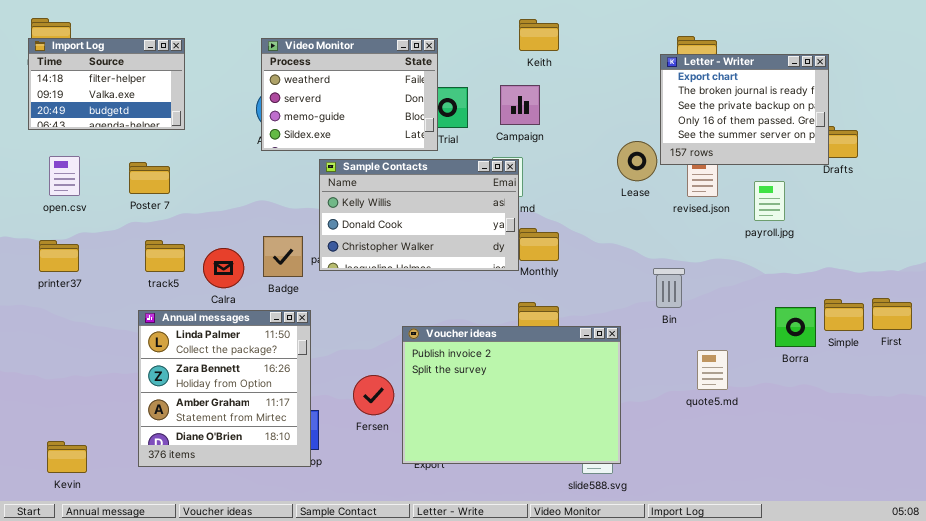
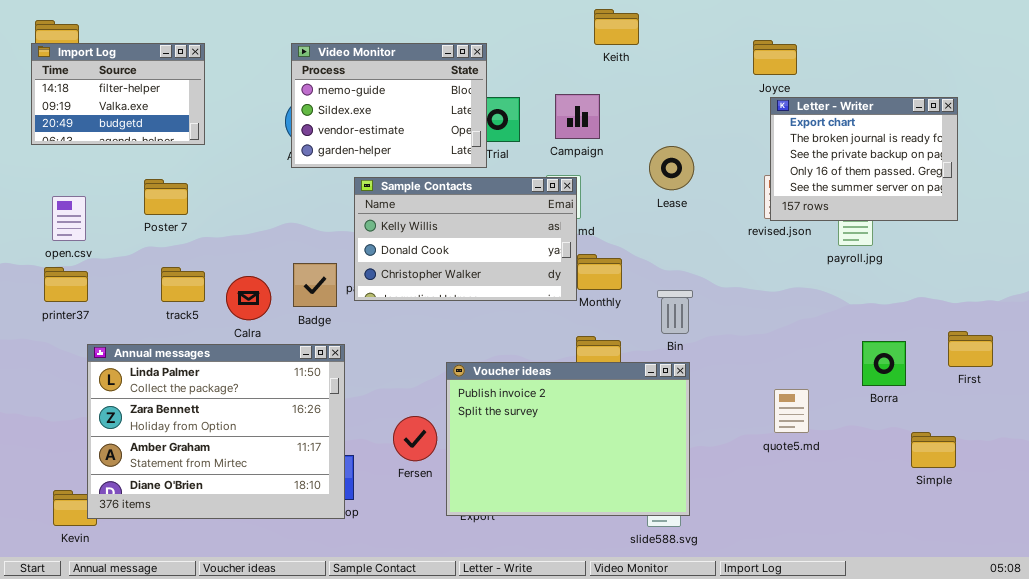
Keith: [519,19,559,51] -> [594,9,639,45], moved
Video Monitor: [261,38,438,151] -> [291,43,487,168], scrolled down 2 rows
Letter - Writer: [660,54,829,165] -> [770,97,958,221], moved
Lease: [617,141,657,181] -> [649,146,694,190], moved
open.csv: [49,156,80,196] -> [52,196,86,241], moved
Bin: [653,268,685,308] -> [657,290,693,334], moved
First: [872,298,912,330] -> [948,331,993,367], moved
Simple: [824,299,864,331] -> [911,432,956,468], moved
Annual messages: [138,310,311,467] -> [87,344,345,519], resized

